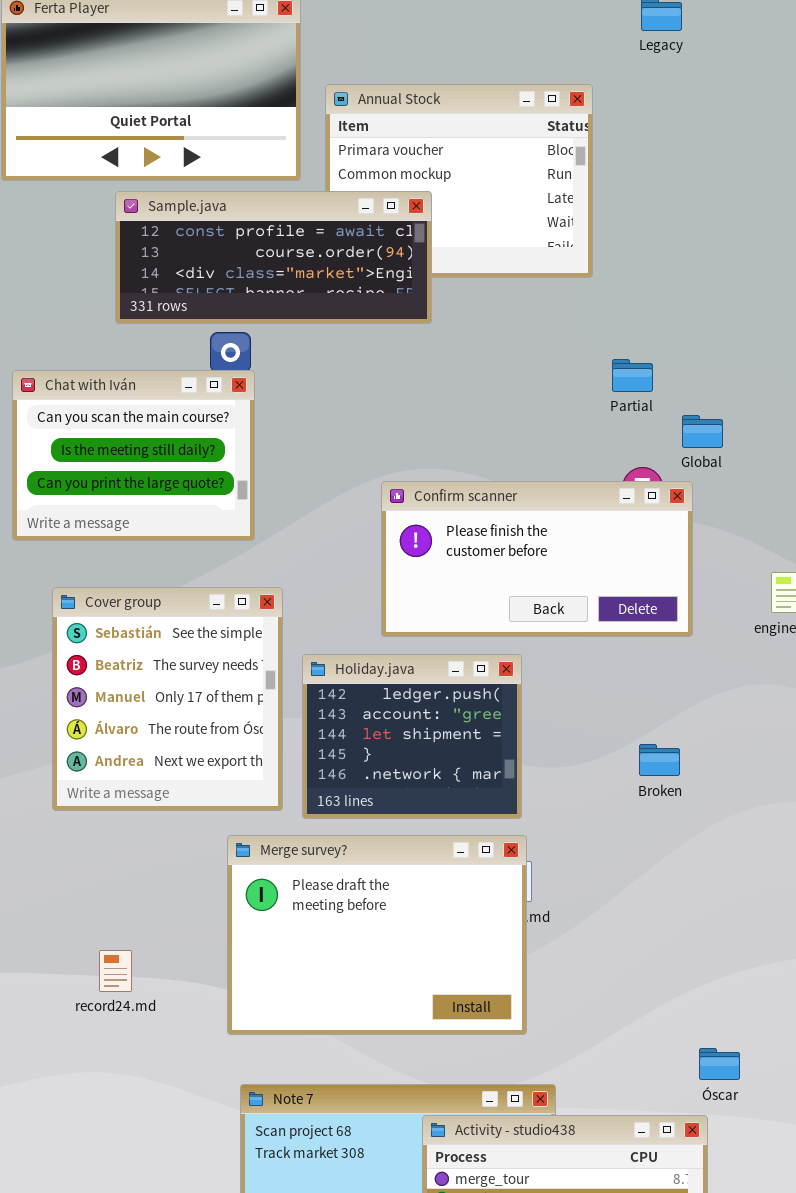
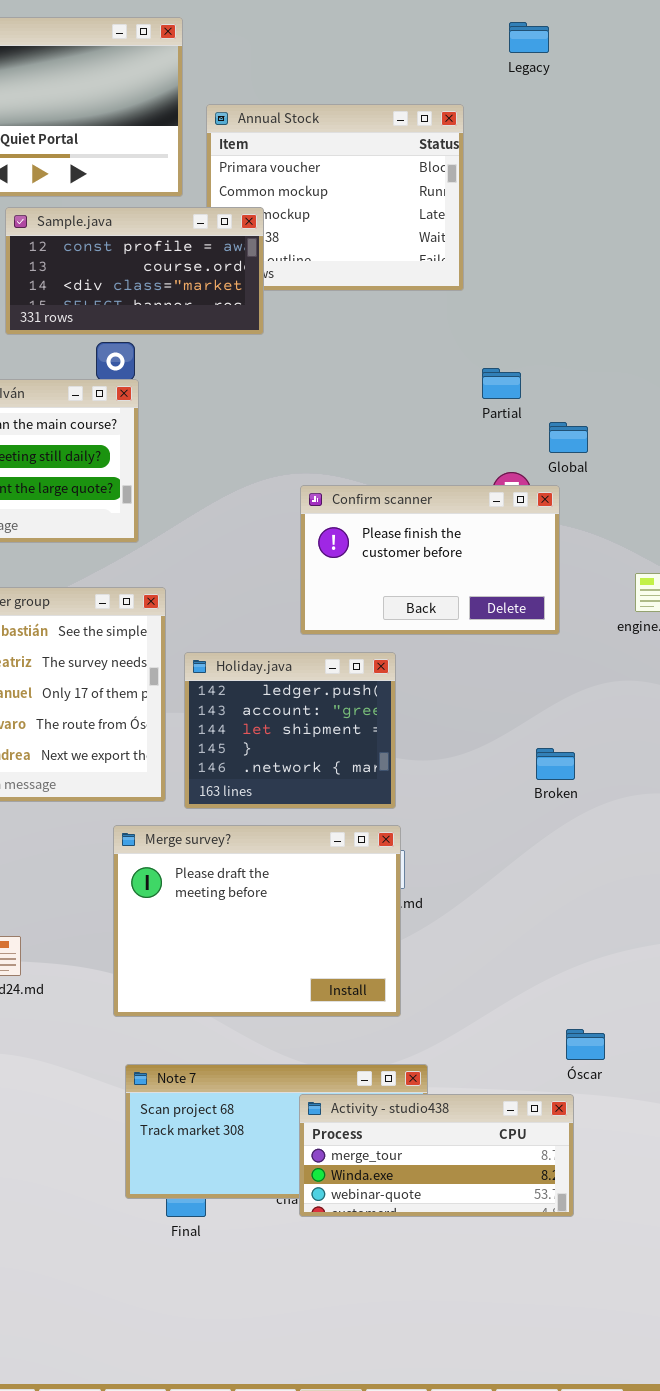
Sample.java: [115,191,432,324] -> [5,207,264,335], resized
Confirm scanner: [381,481,693,637] -> [300,485,560,635], resized
Broken: [639,744,680,776] -> [536,748,575,780], moved

